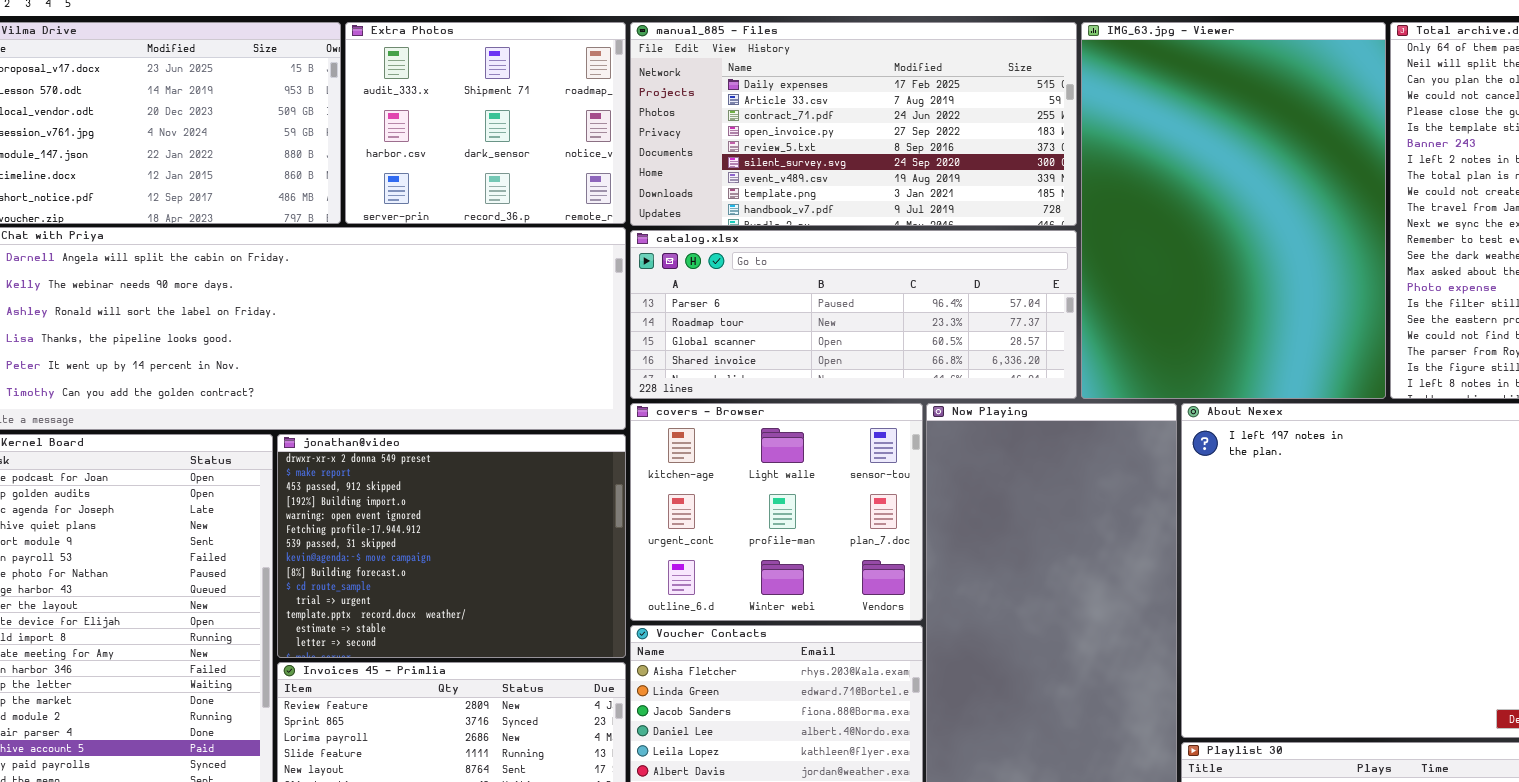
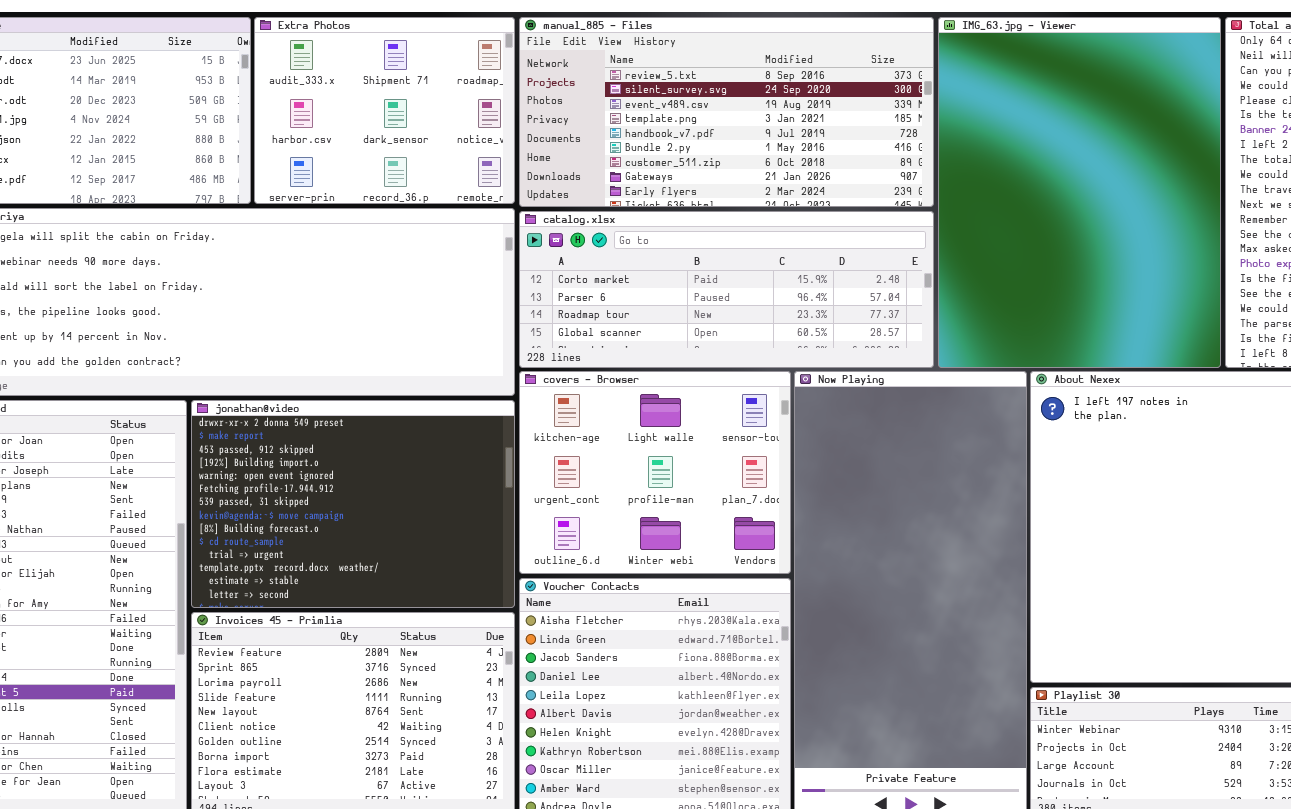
manual_885 - Files: [630,22,1077,226] -> [519,17,934,207], scrolled down 4 rows
catalog.xlsx: [630,230,1077,399] -> [519,211,934,368], scrolled up 1 row

